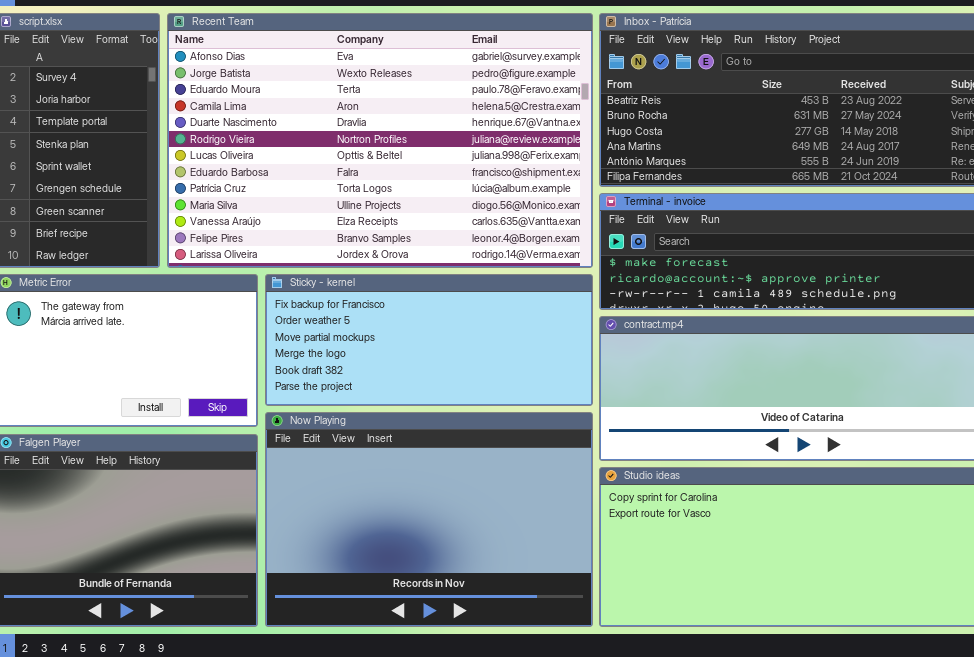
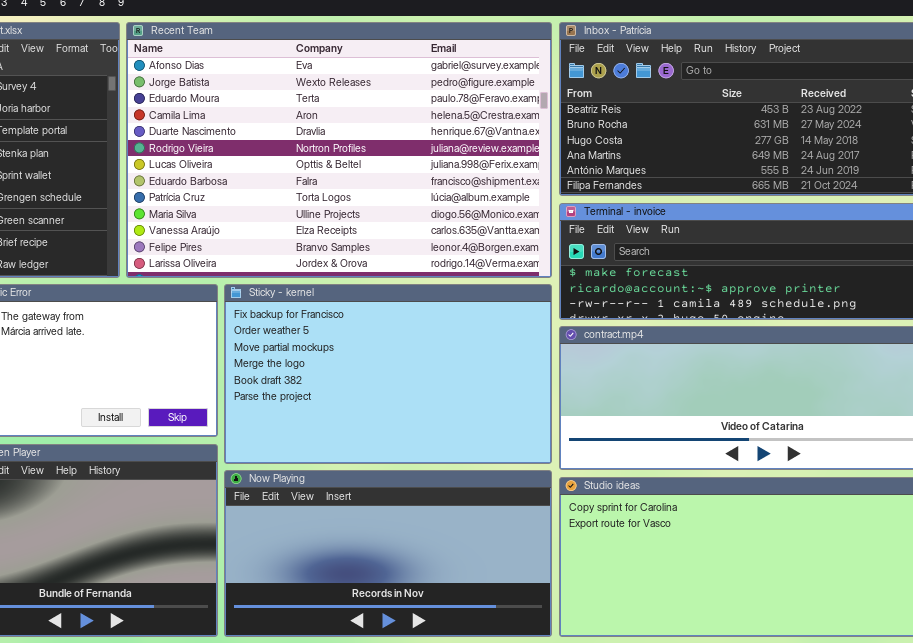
Sticky - kernel: [265,274,593,406] -> [224,284,552,464], resized
Now Playing: [265,412,593,627] -> [224,470,552,637], resized

